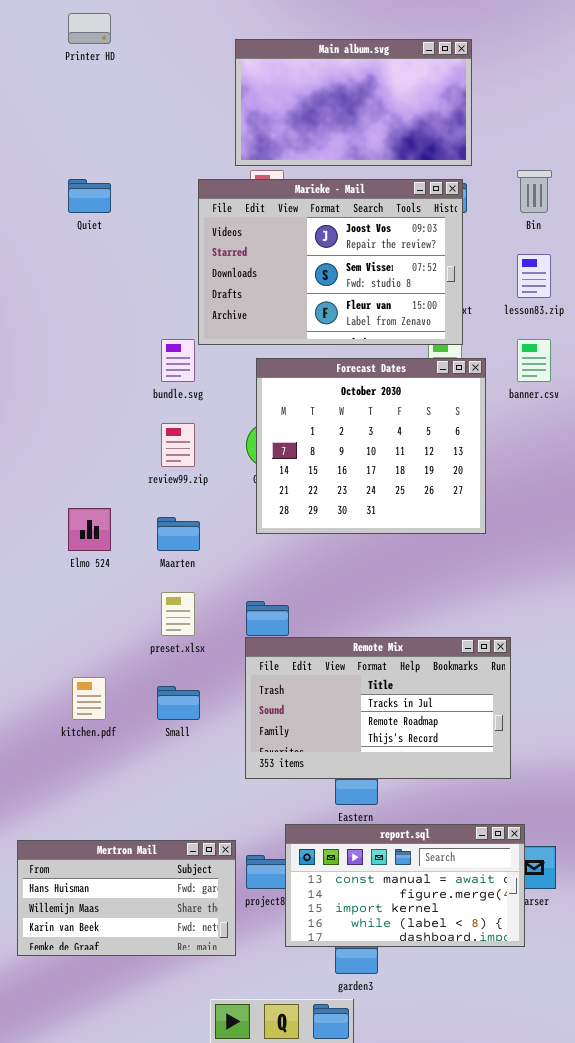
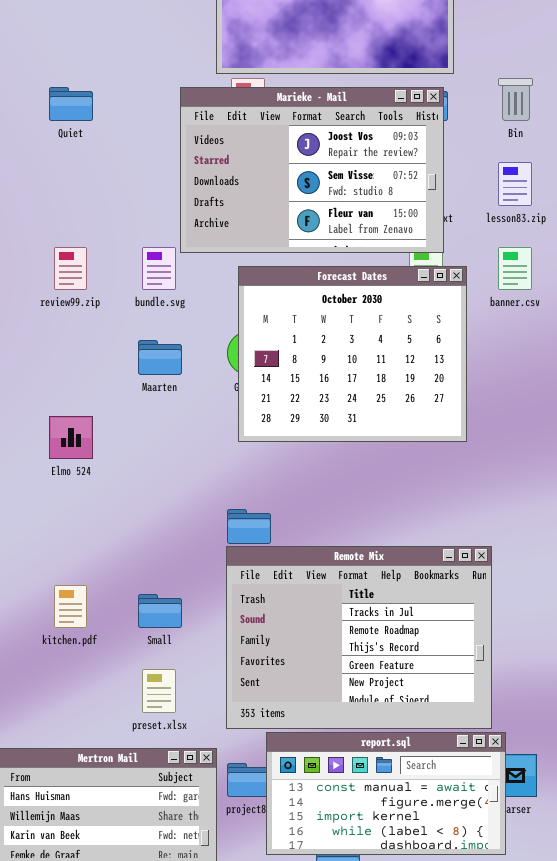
review99.zip: [161,423,195,467] -> [54,247,87,290], moved
Maarten: [157,517,200,551] -> [138,340,182,375], moved
preset.xlsx: [161,592,195,636] -> [142,669,176,713], moved
Remote Mix: [245,637,511,779] -> [226,546,492,729], resized

